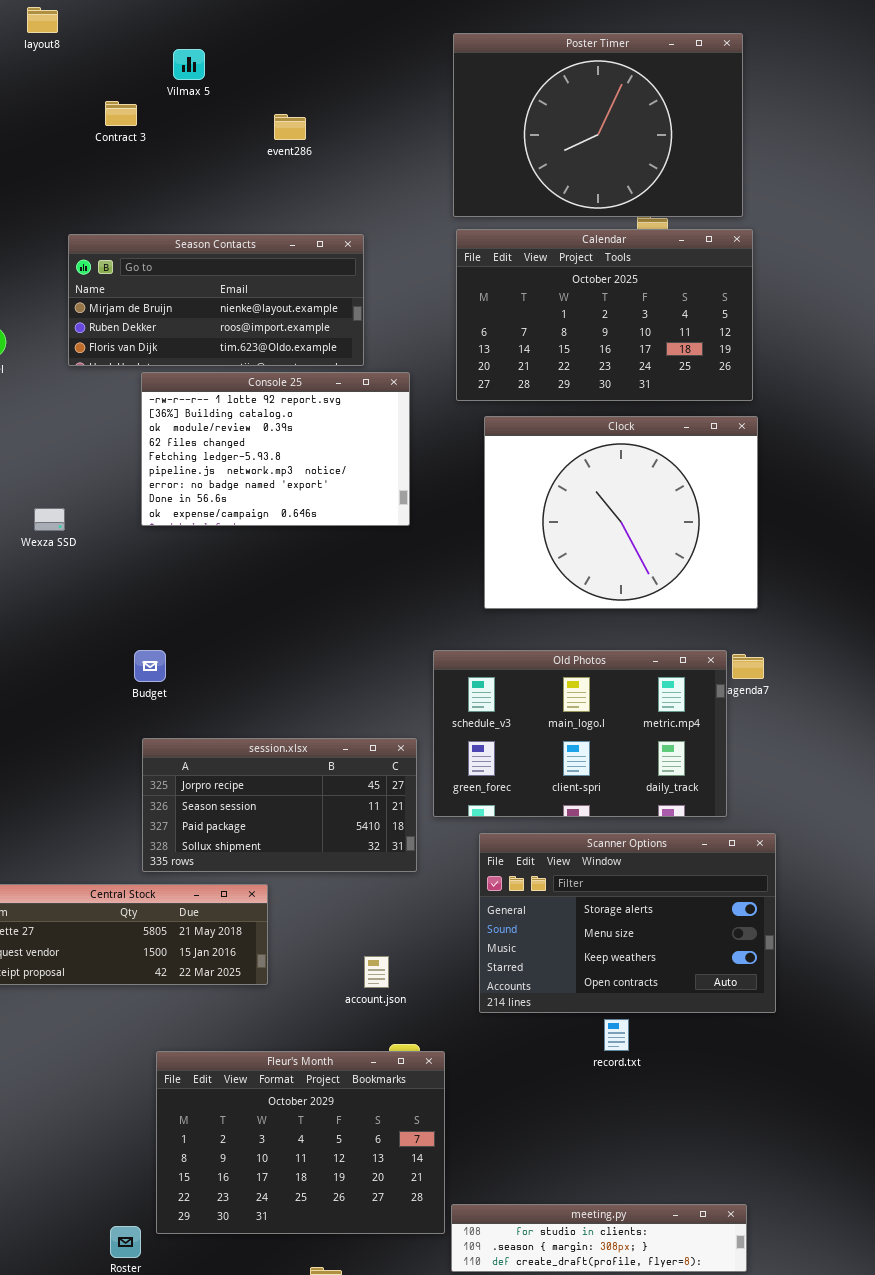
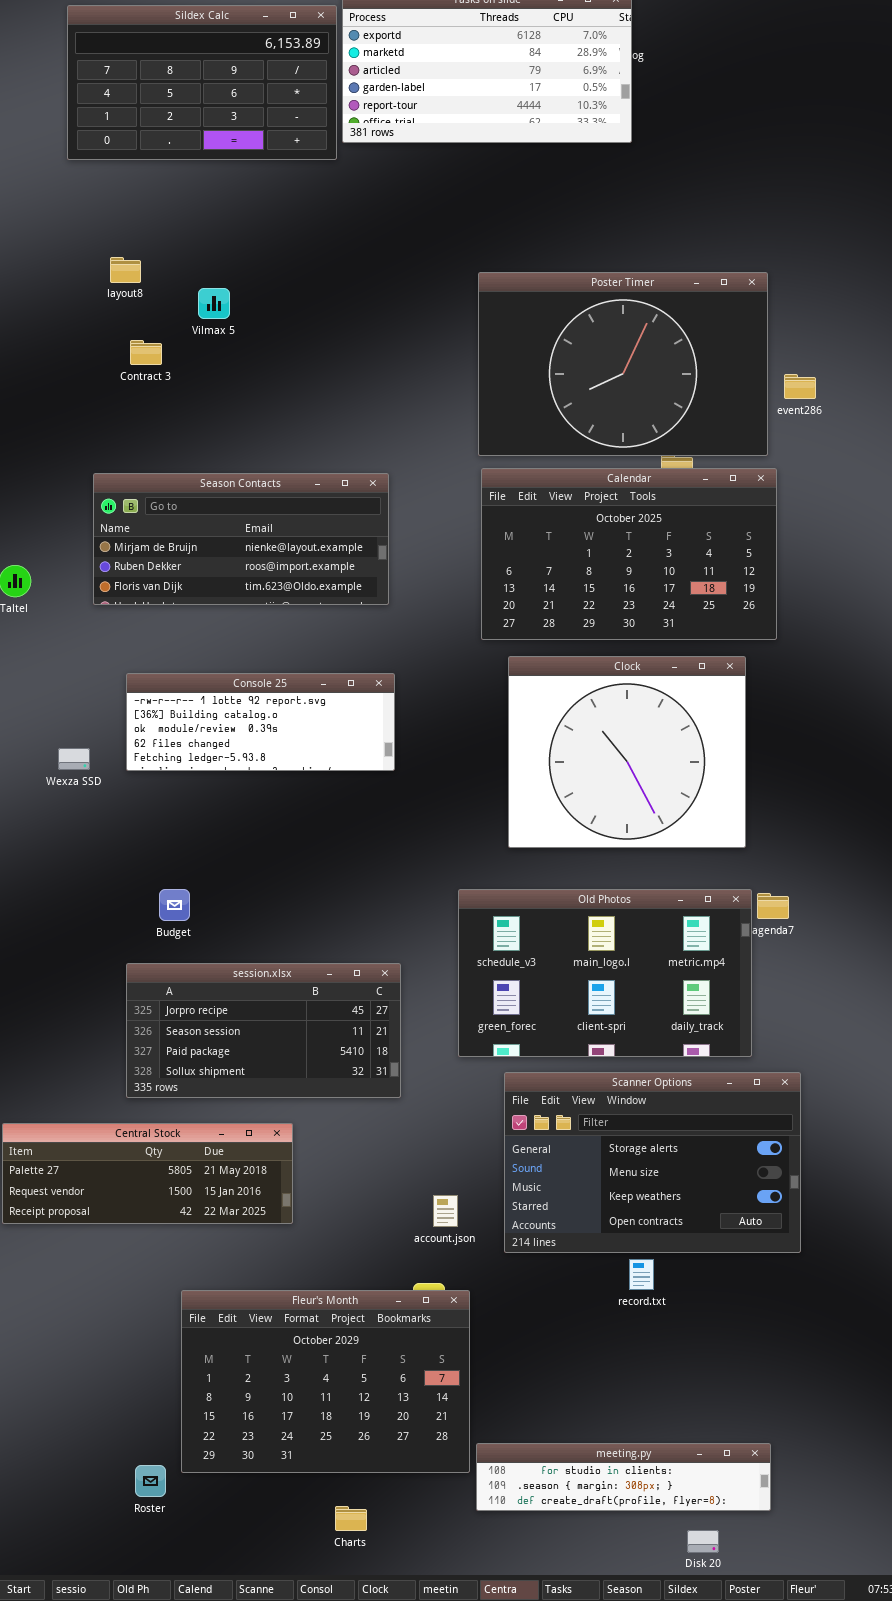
layout8: [27,7,58,33] -> [110,257,141,283], moved
event286: [274,114,306,140] -> [784,374,816,399], moved
Console 25: [141,372,410,526] -> [126,673,395,771], moved, resized
Clock: [484,416,758,609] -> [508,656,746,848], resized
session.xlsx: [142,738,417,872] -> [126,963,401,1098], moved
account.json: [364,956,389,988] -> [433,1195,458,1227], moved

